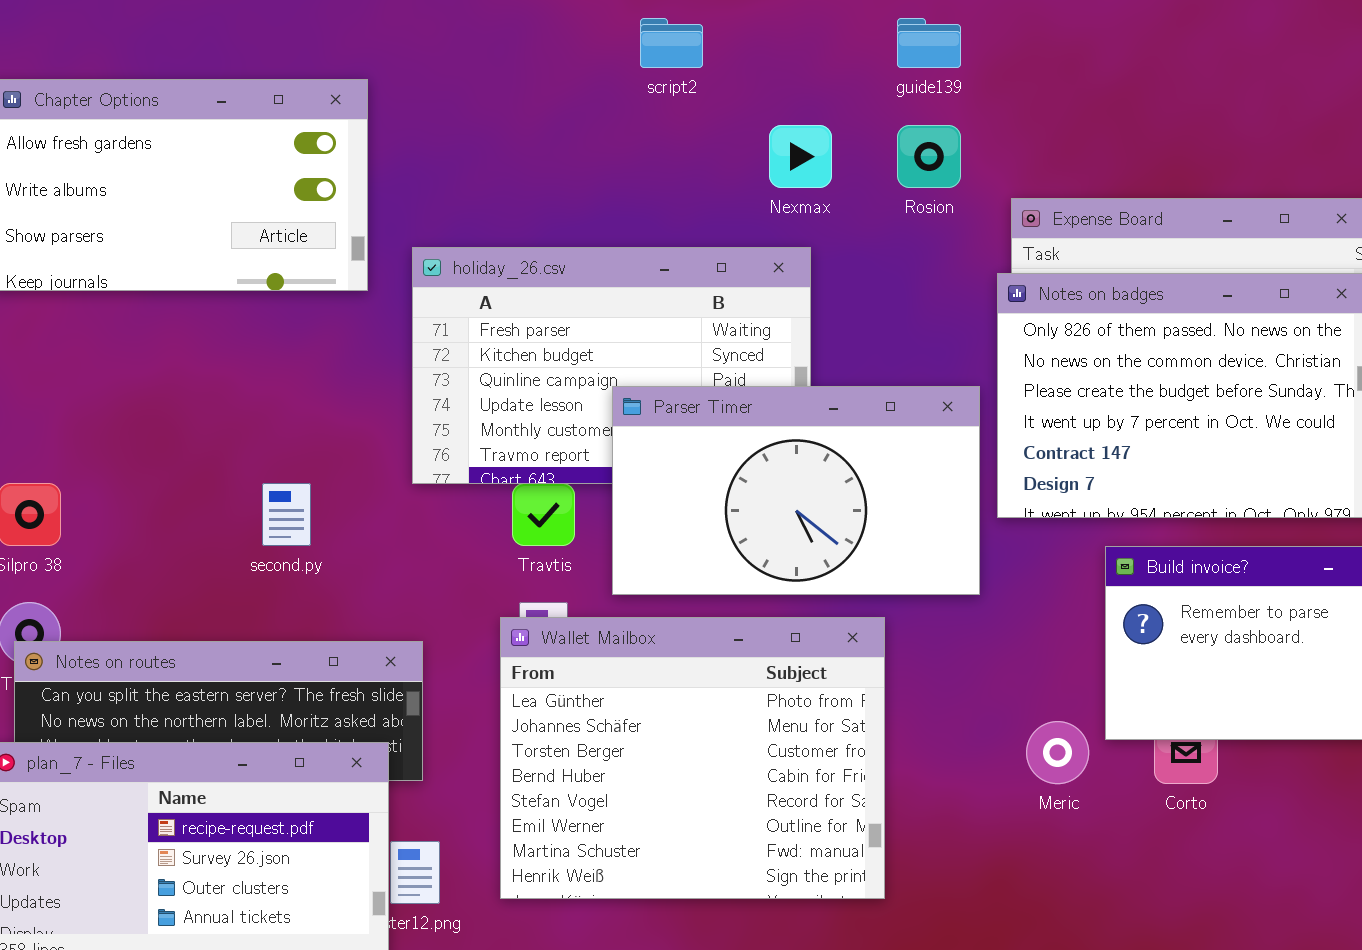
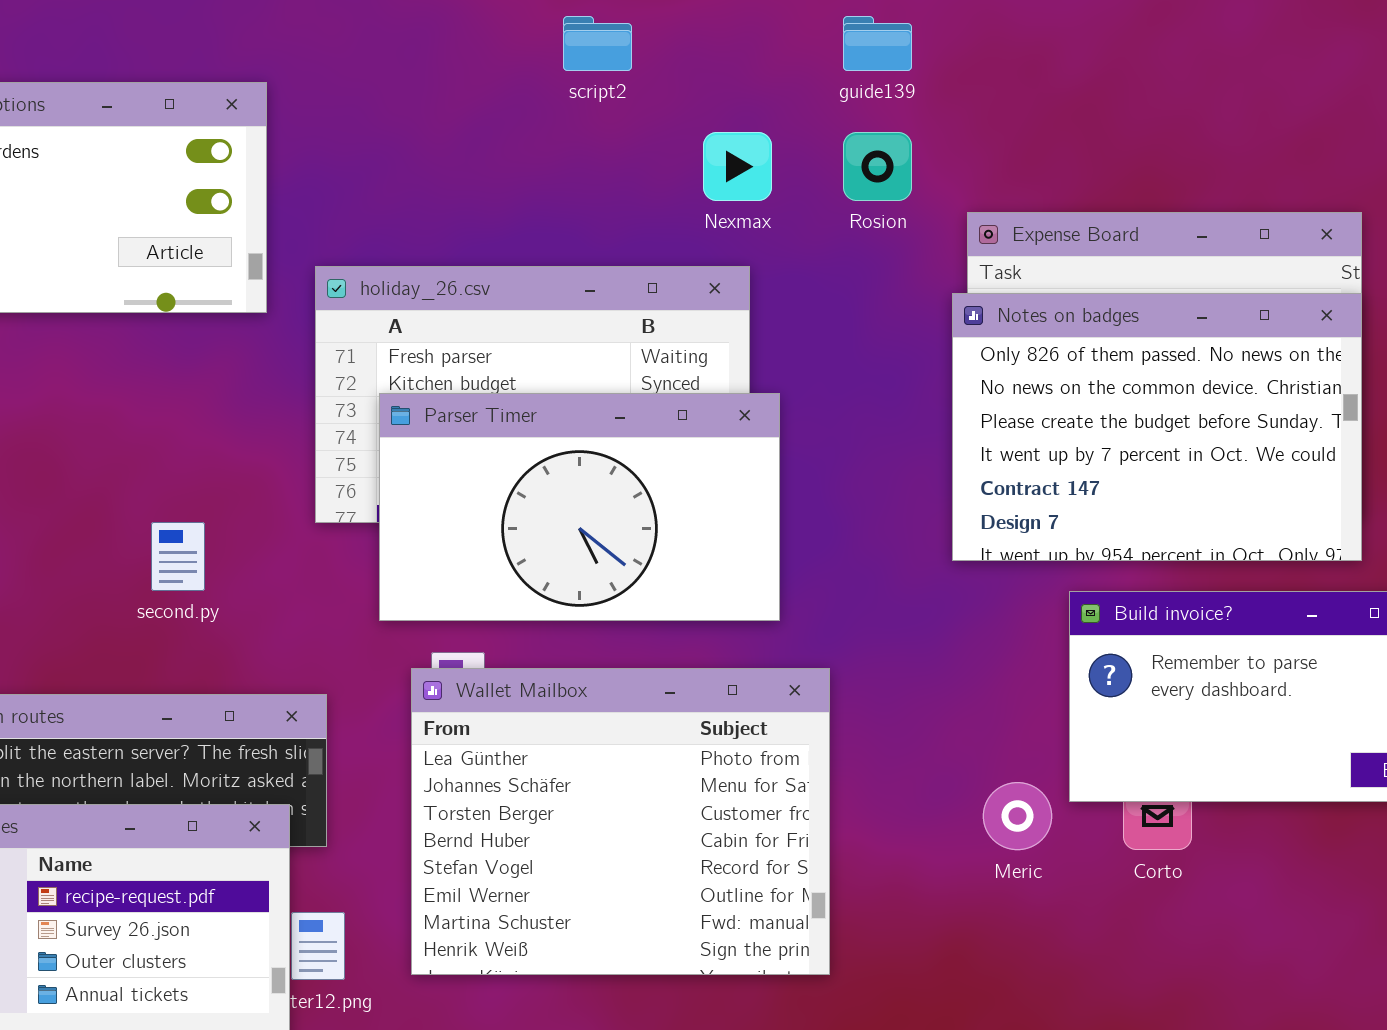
Parser Timer: [612,386,980,595] -> [379,393,780,621], moved

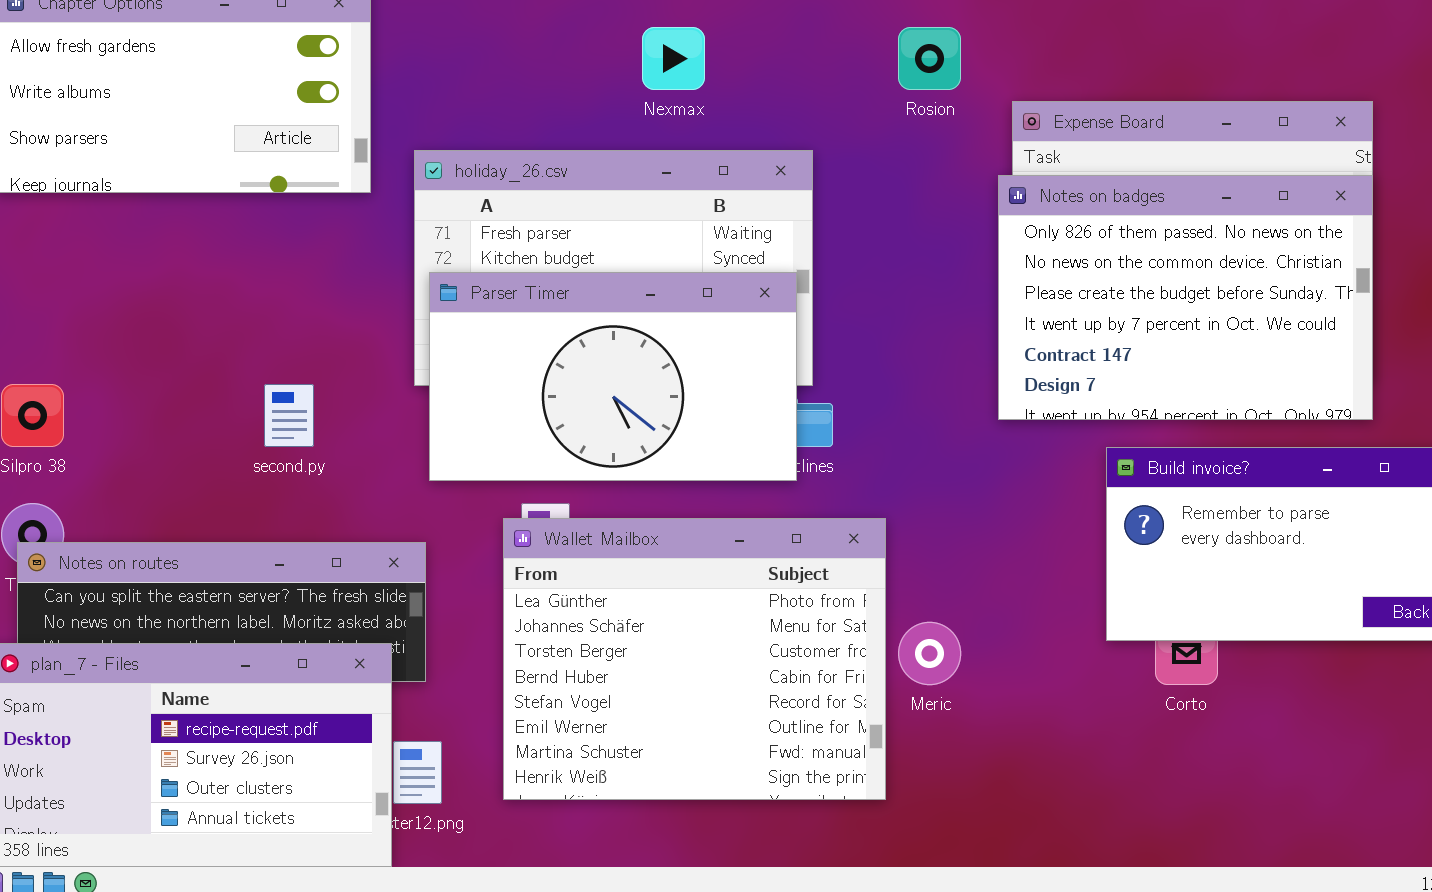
Nexmax: [703,132,772,201] -> [642,27,705,90], moved
Parser Timer: [379,393,780,621] -> [429,272,797,481], moved
Meric: [983,782,1052,850] -> [898,622,961,685], moved

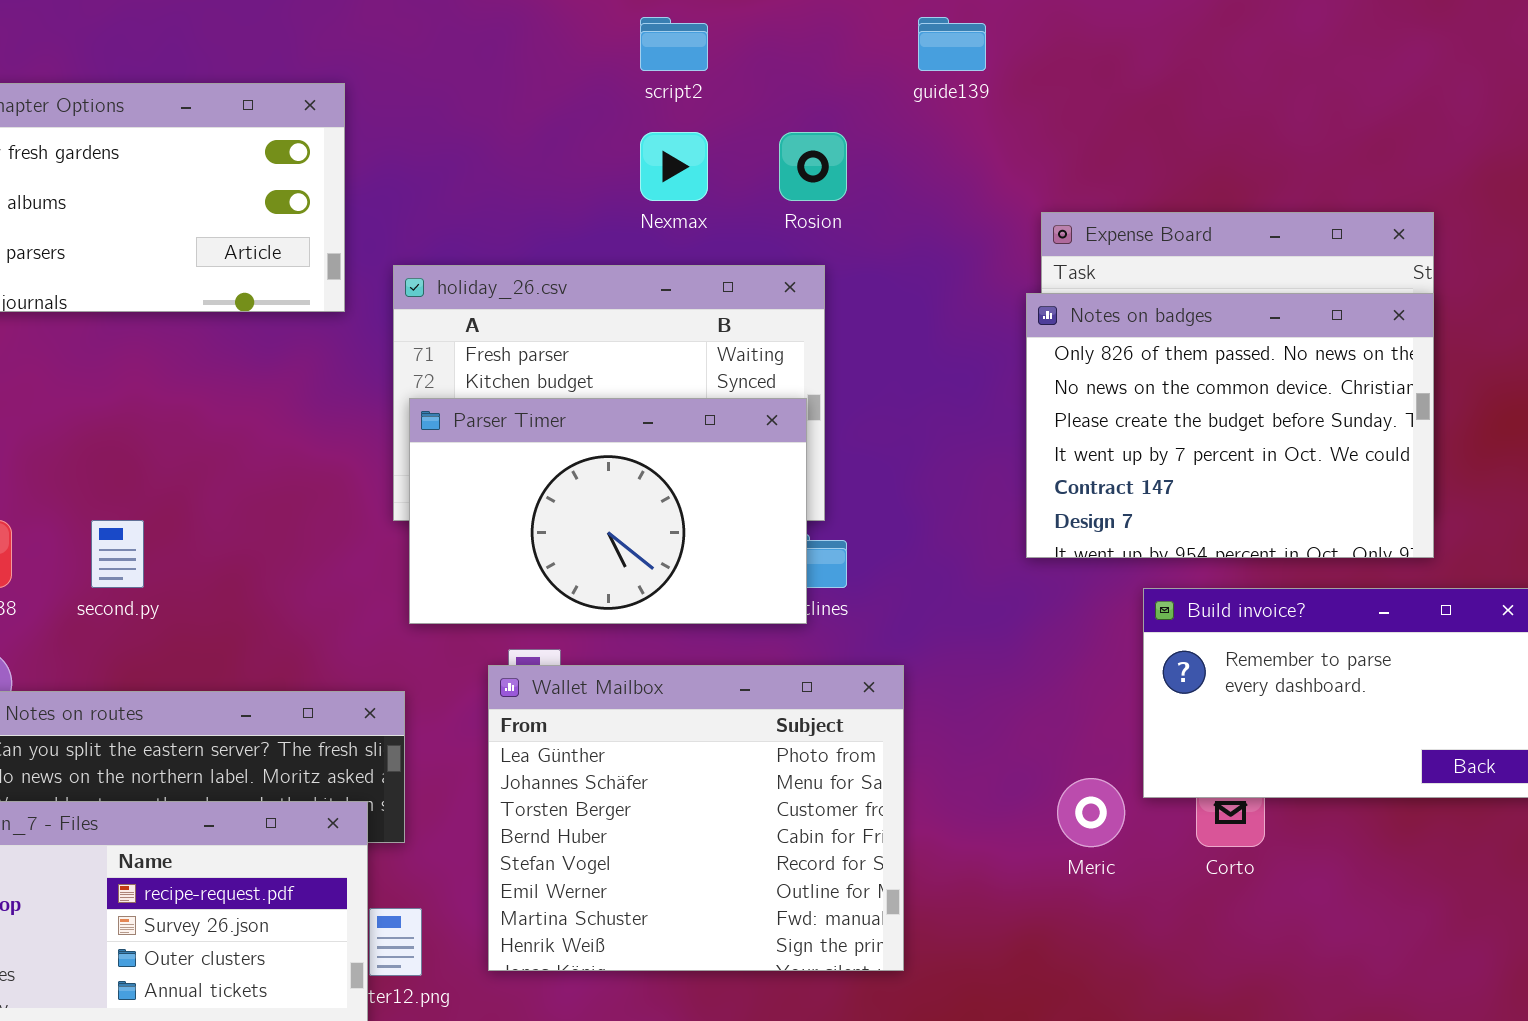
Rosion: [898,27,961,90] -> [779,132,847,201], moved
second.py: [264,384,314,447] -> [91,520,144,588], moved
Meric: [898,622,961,685] -> [1057,778,1125,847], moved

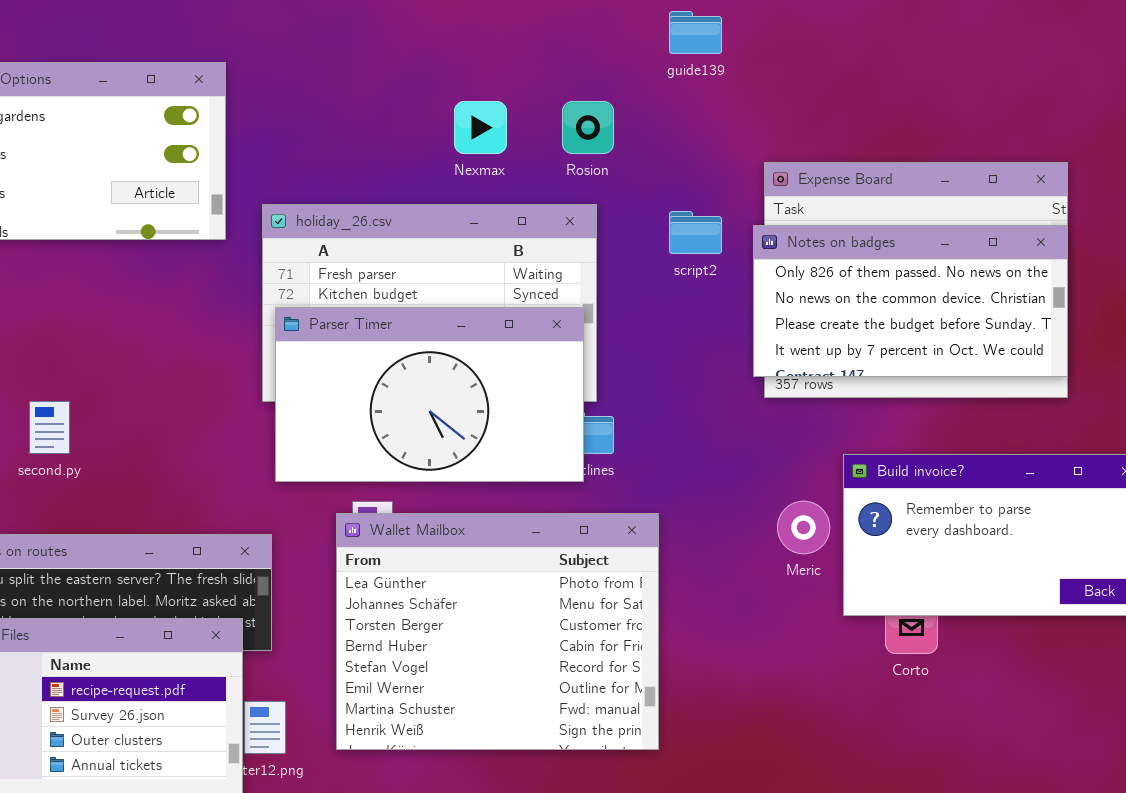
script2: [640,17,708,71] -> [669,211,722,254], moved
Notes on badges: [1026,293,1434,558] -> [753,225,1068,377], resized
Meric: [1057,778,1125,847] -> [777,501,830,554], moved

